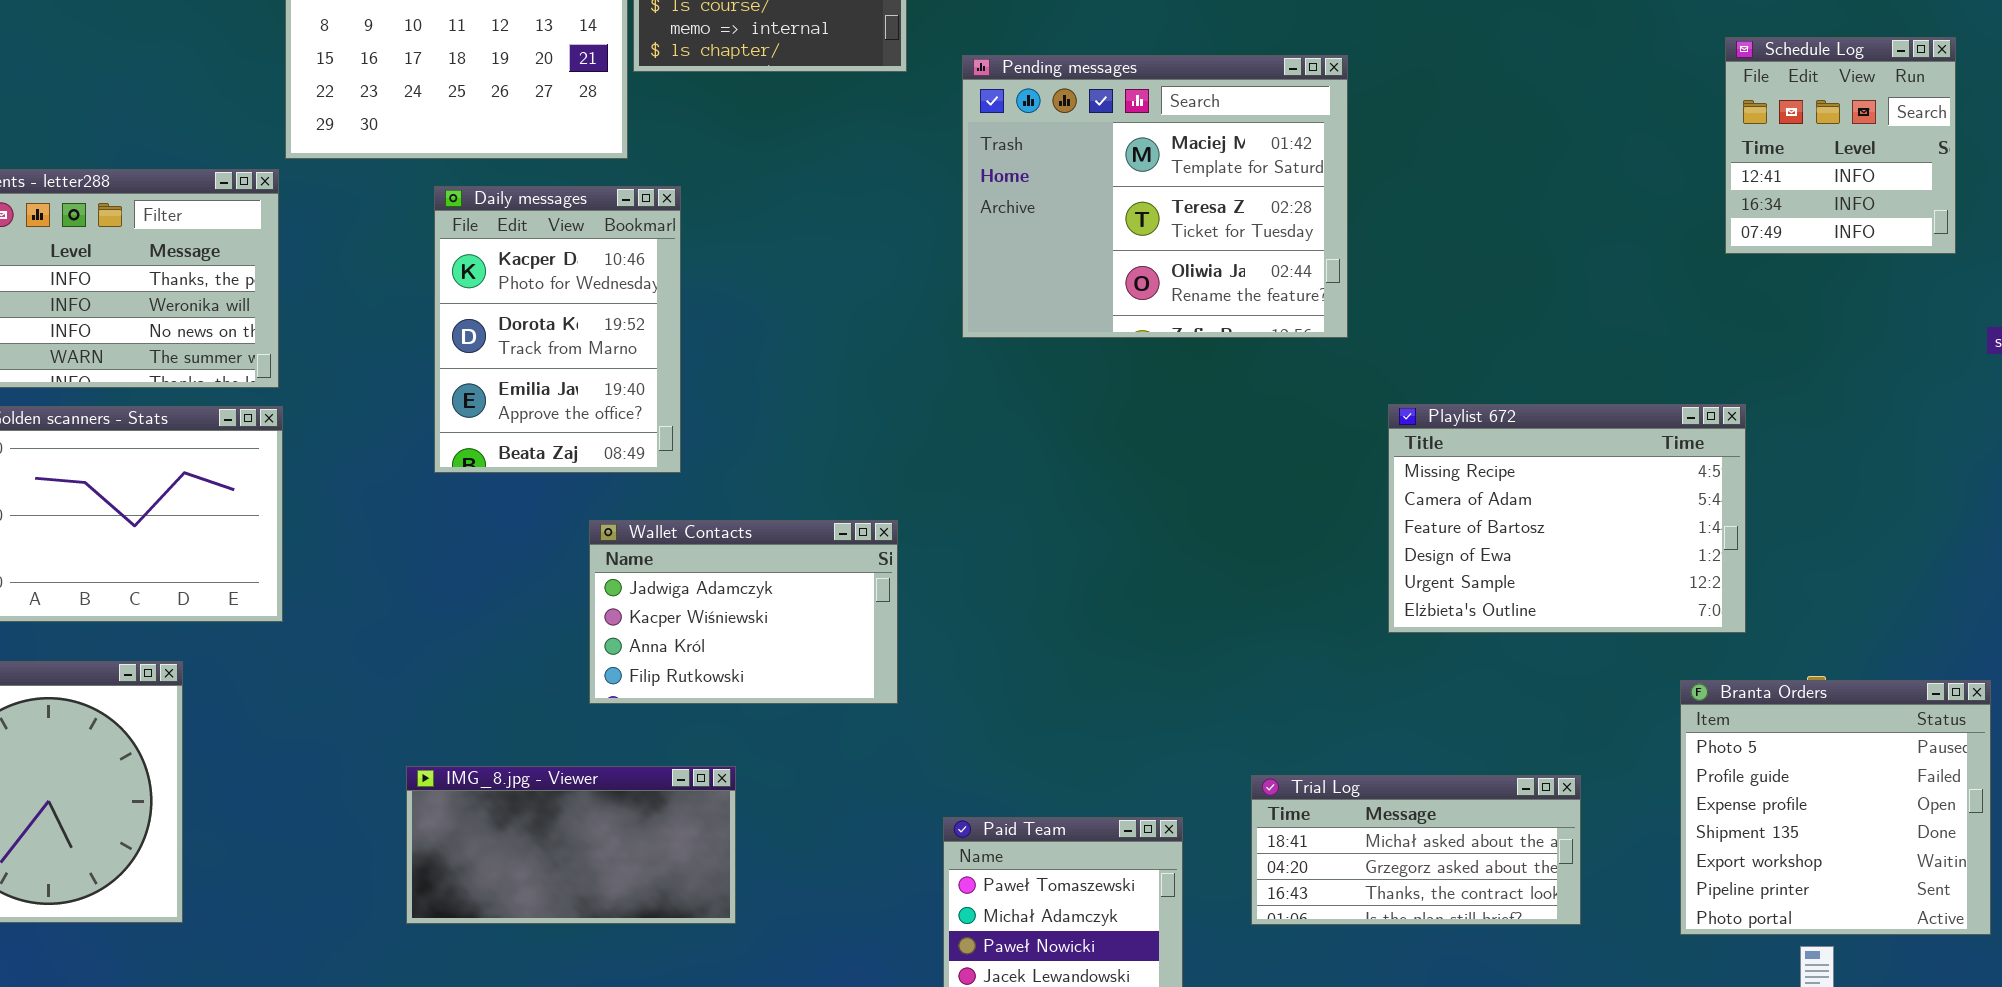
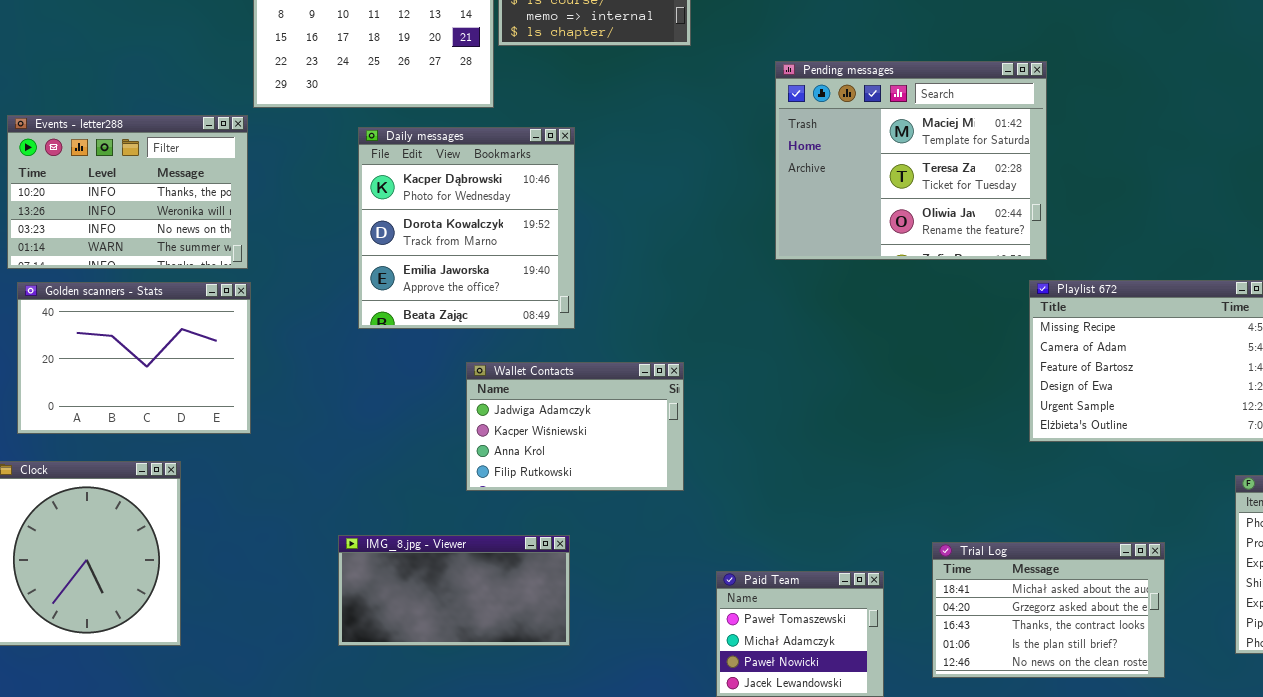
Pending messages: [962,55,1348,338] -> [775,61,1047,260], moved
Daily messages: [434,186,681,473] -> [358,127,575,329], resized
Trial Log: [1251,775,1581,925] -> [932,542,1165,678], resized

